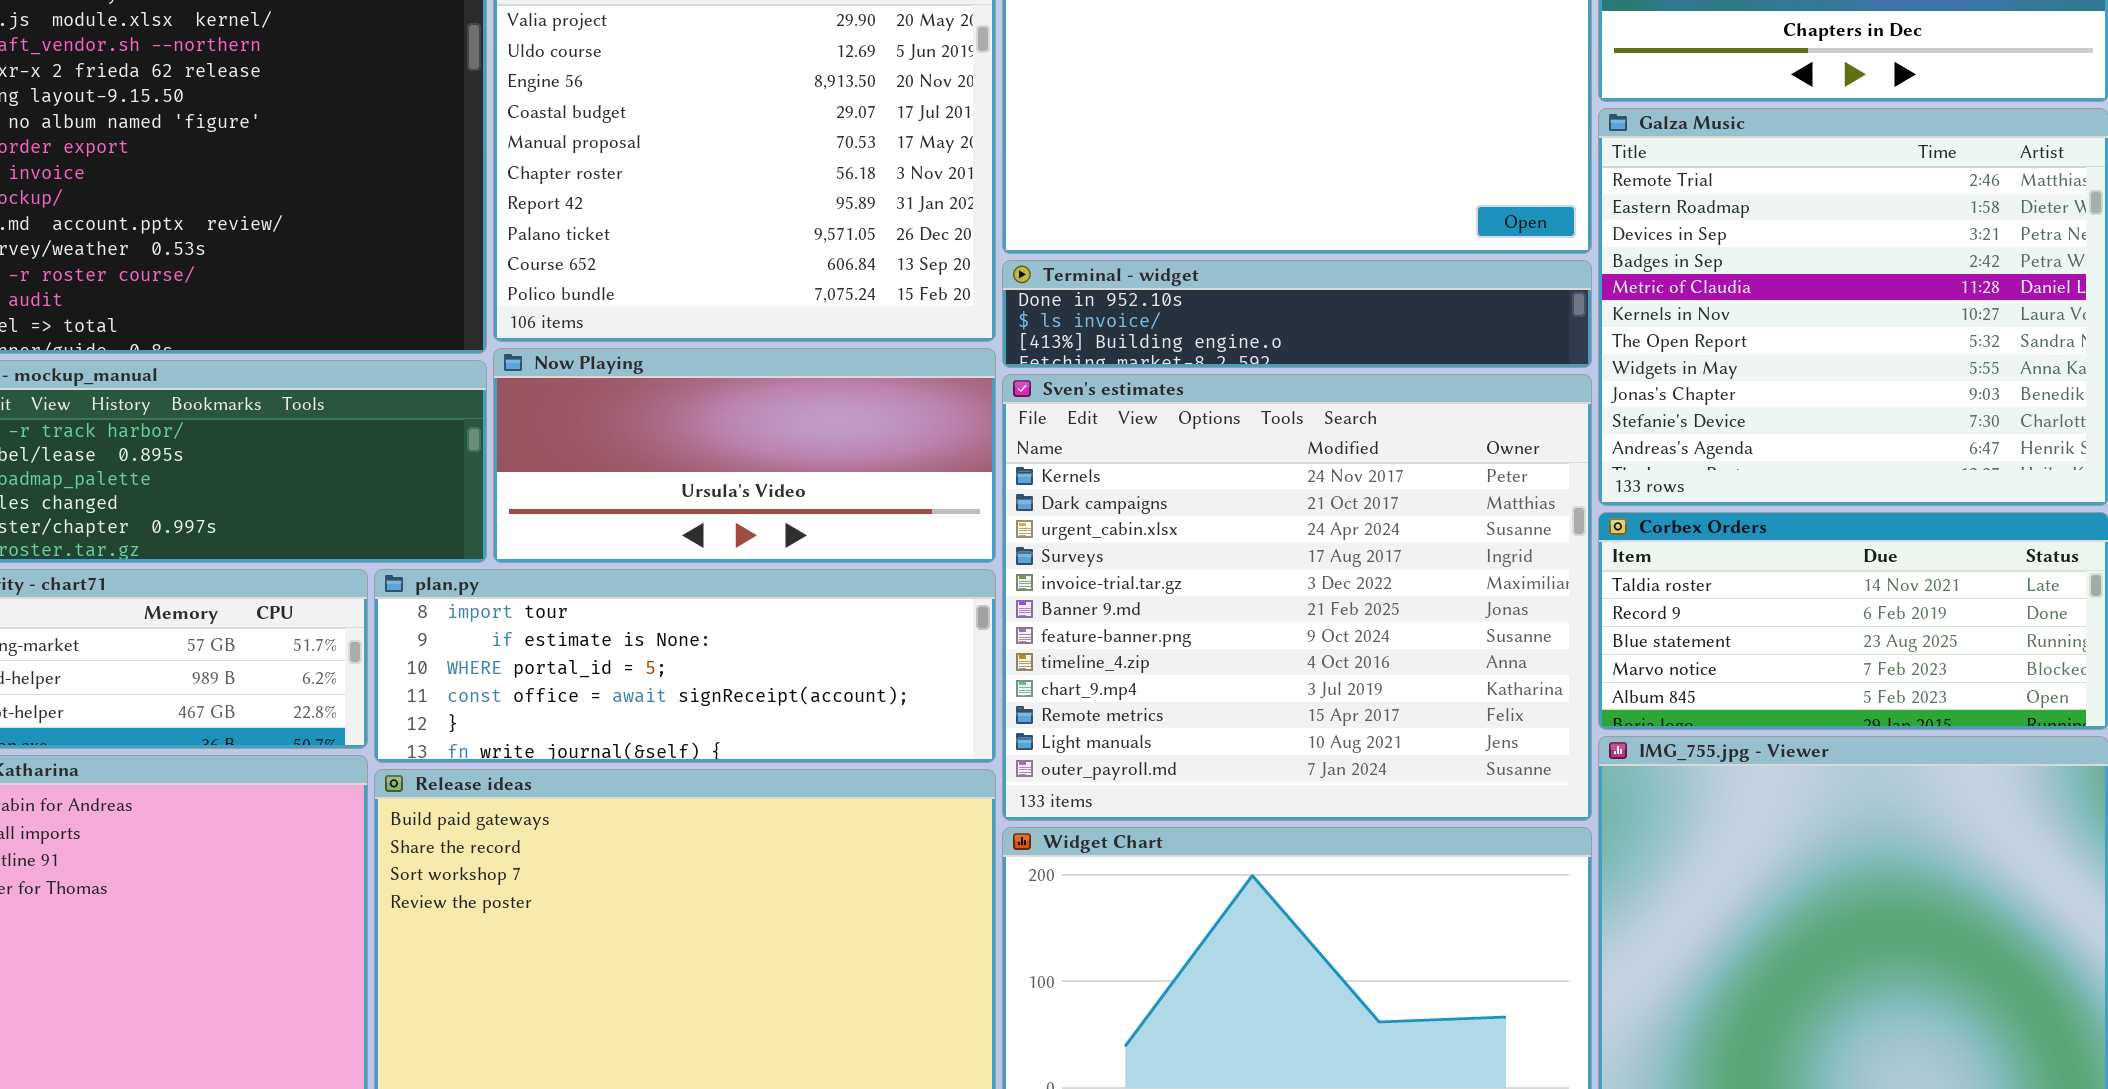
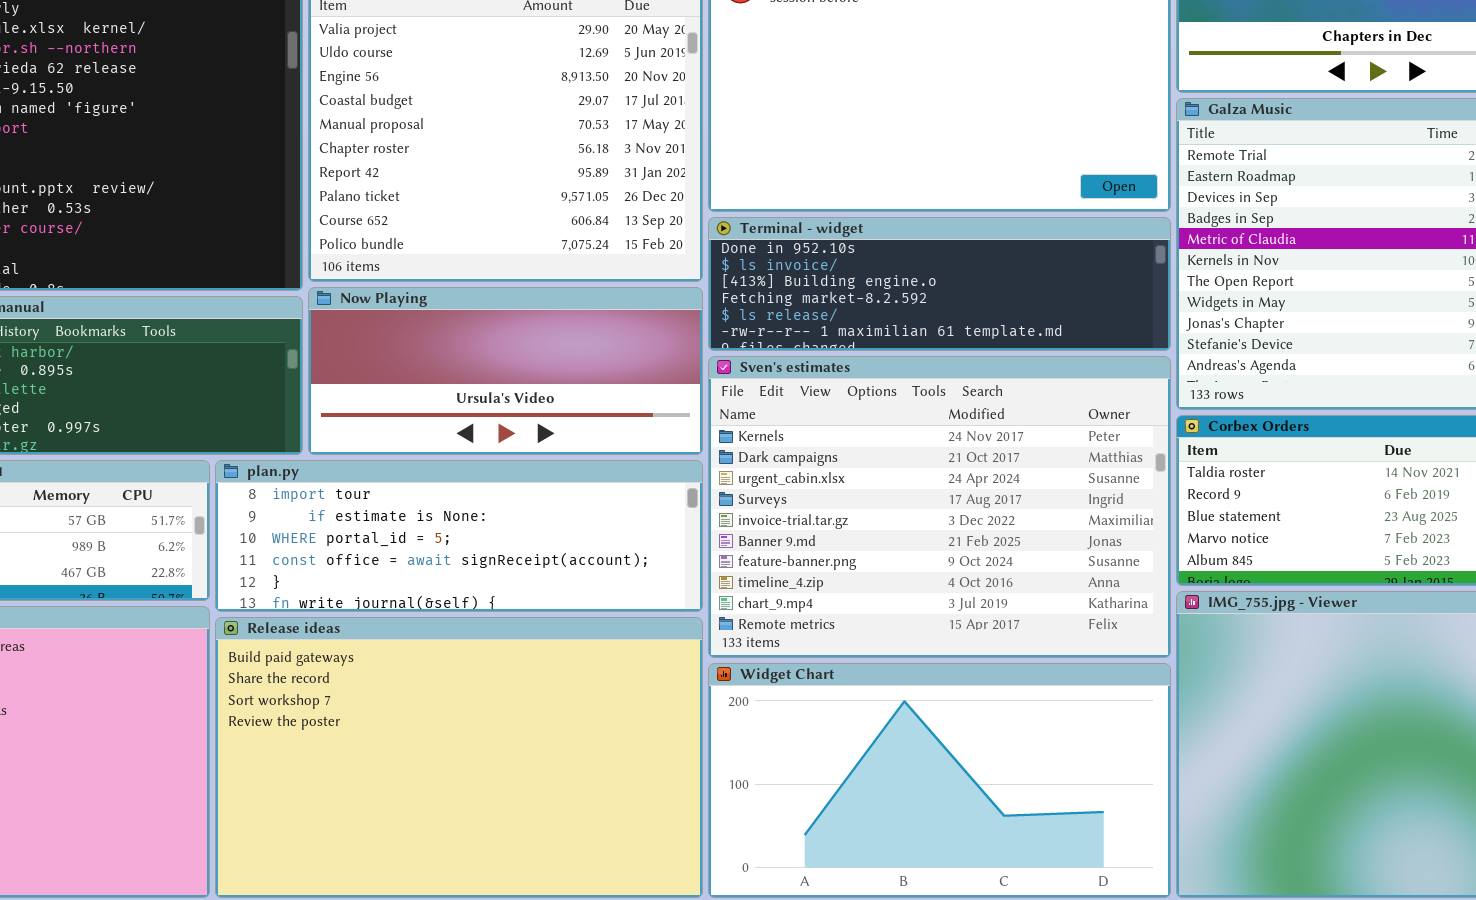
Terminal - widget: [1002,260,1592,368] -> [708,217,1171,351], resized
Sven's estimates: [1002,374,1592,821] -> [708,356,1171,658], resized

